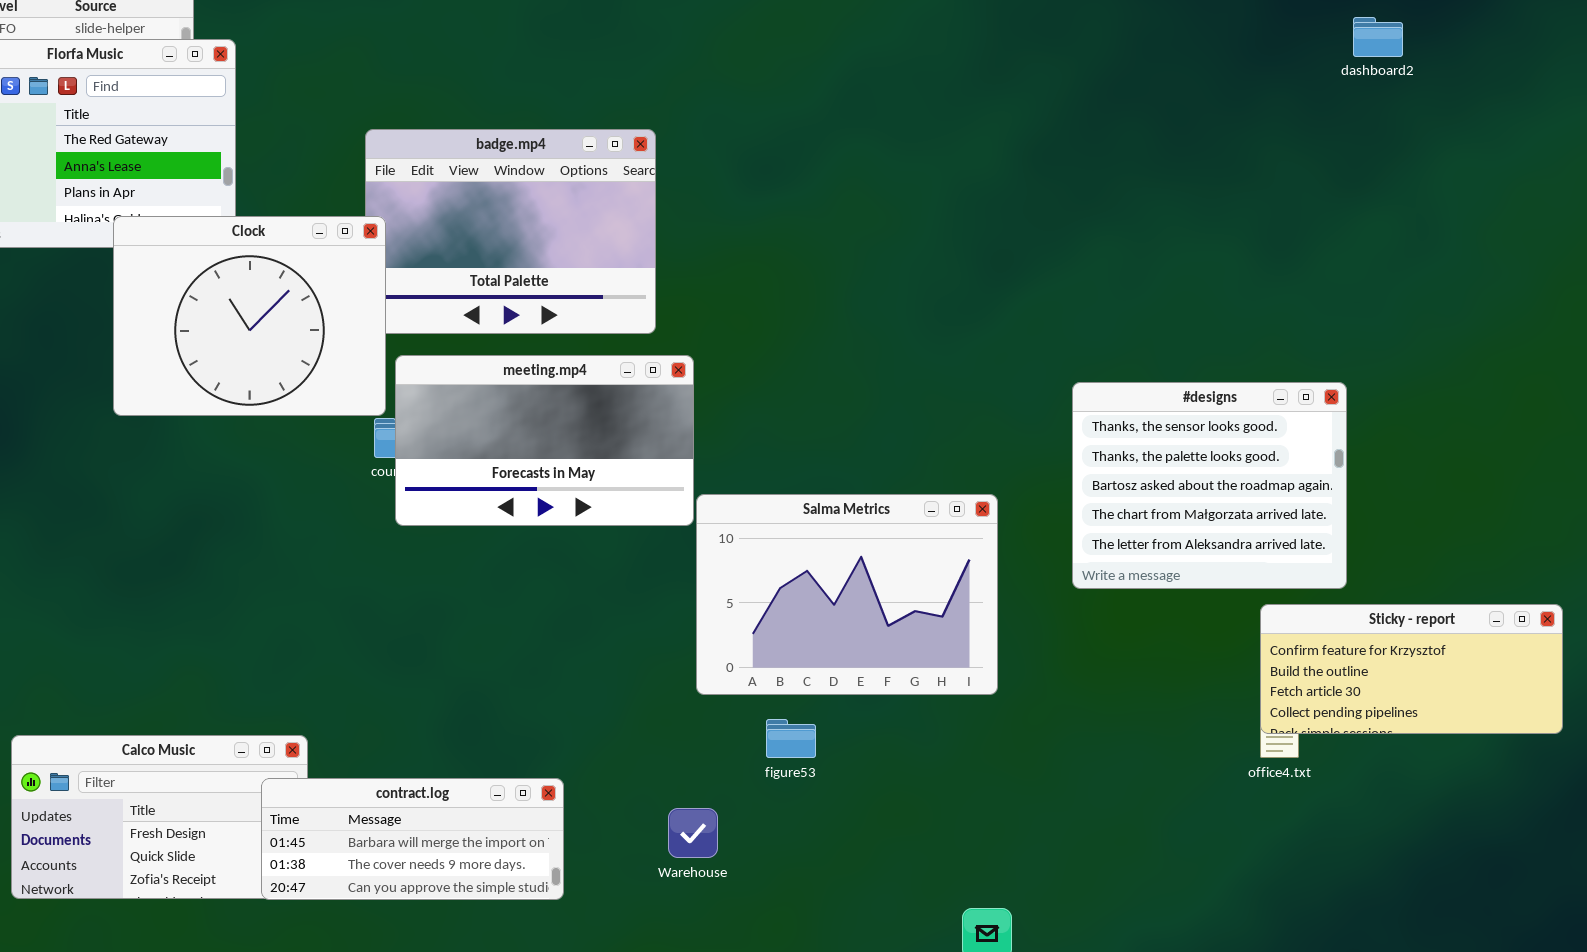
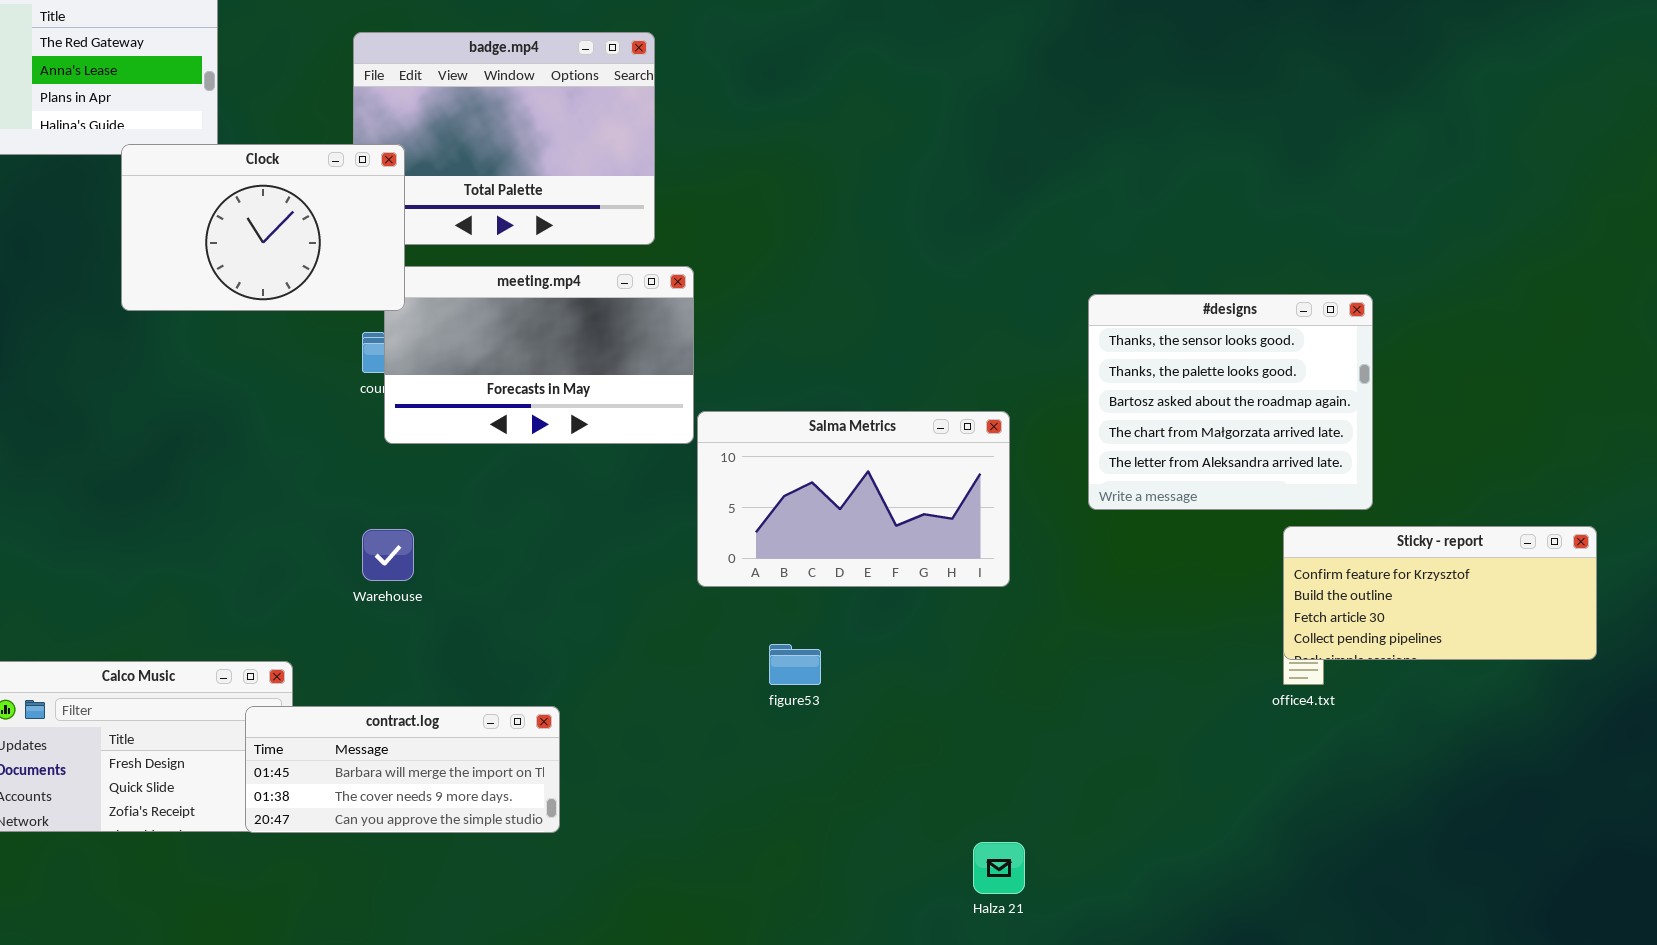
Clock: [113,216,386,416] -> [121,144,405,311], moved, resized
Salma Metrics: [696,494,998,695] -> [697,411,1010,587], resized
Warehouse: [668,808,718,858] -> [362,529,414,581], moved

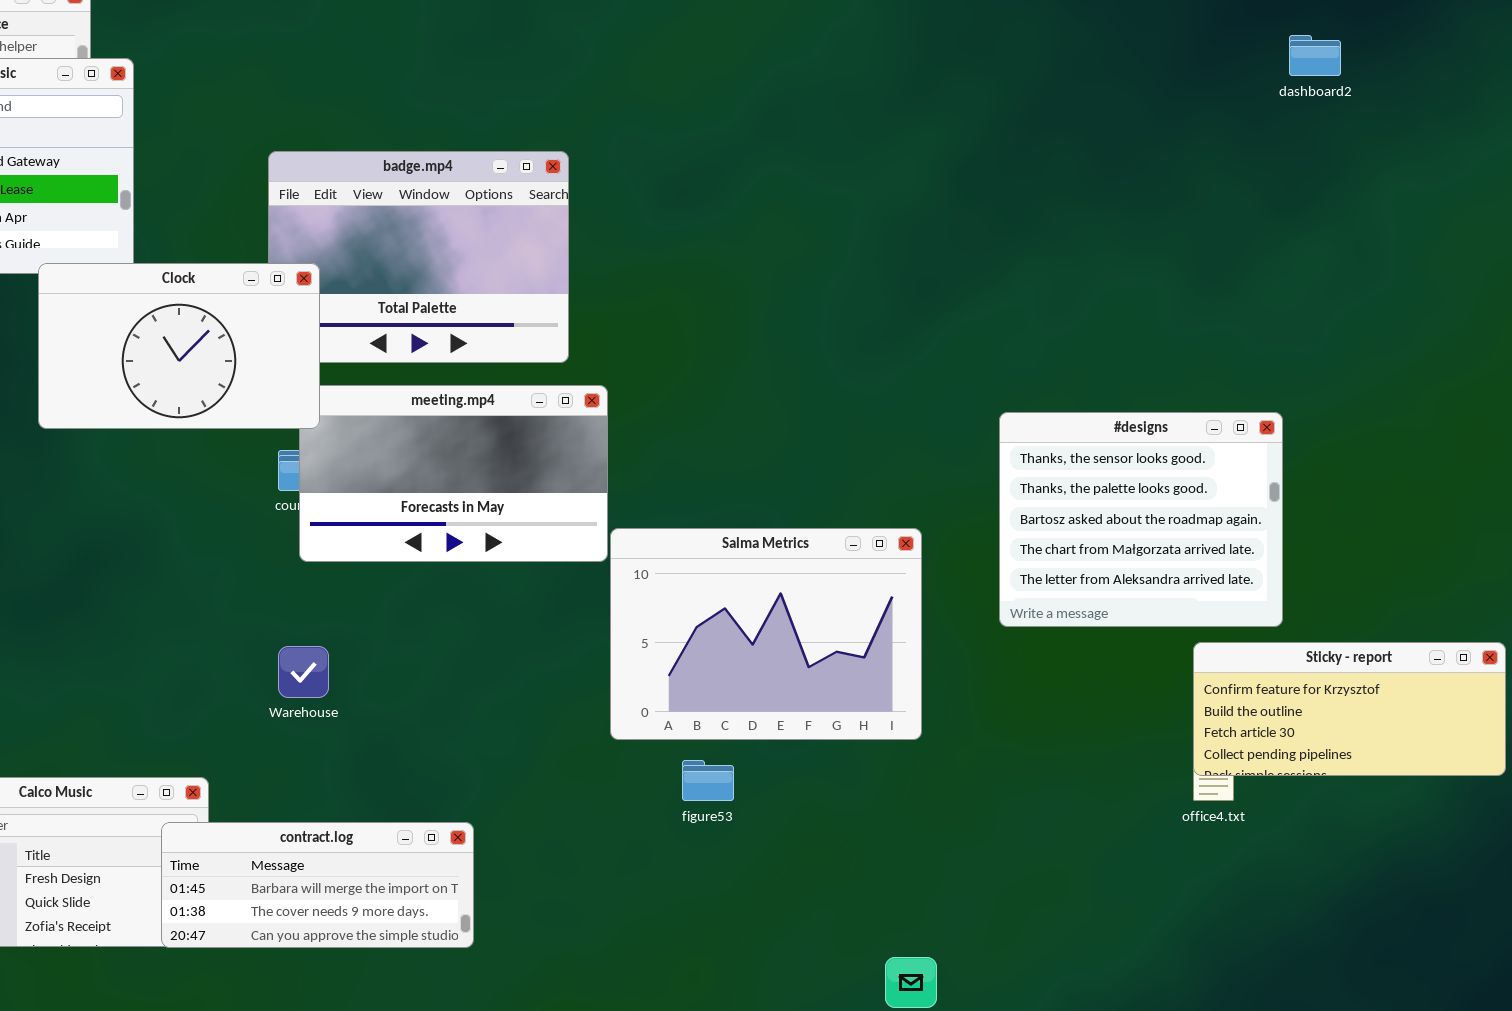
Salma Metrics: [697,411,1010,587] -> [610,528,922,740], resized

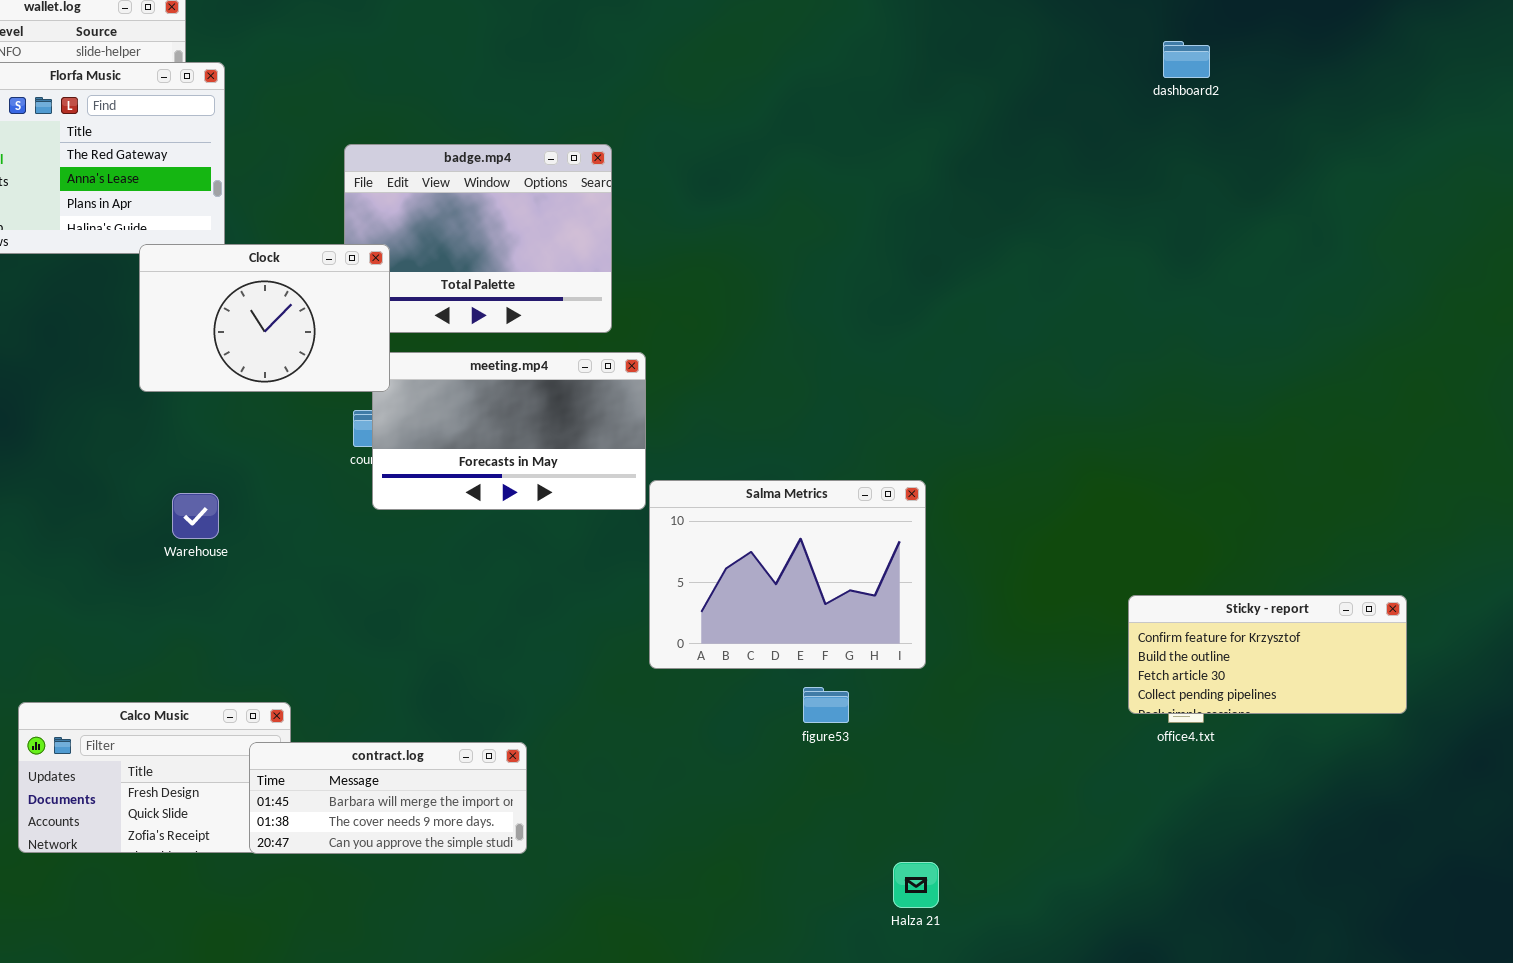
dashboard2: [1289,35,1341,76] -> [1163,41,1210,78], moved
#designs: [999,412,1283,627] -> none, closed
Sticky - report: [1193,642,1506,776] -> [1128,595,1407,714], moved
Warehouse: [278,646,329,698] -> [172,493,219,539], moved
figure53: [682,760,734,801] -> [803,687,849,723], moved

